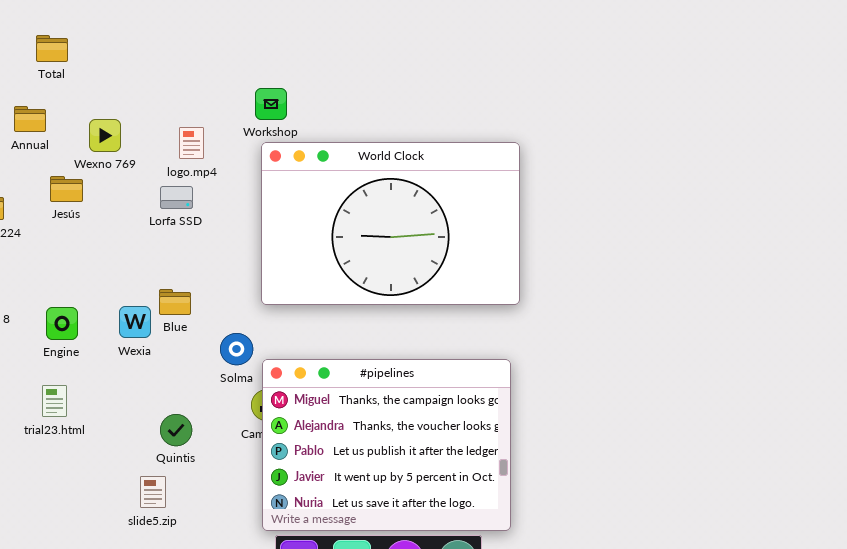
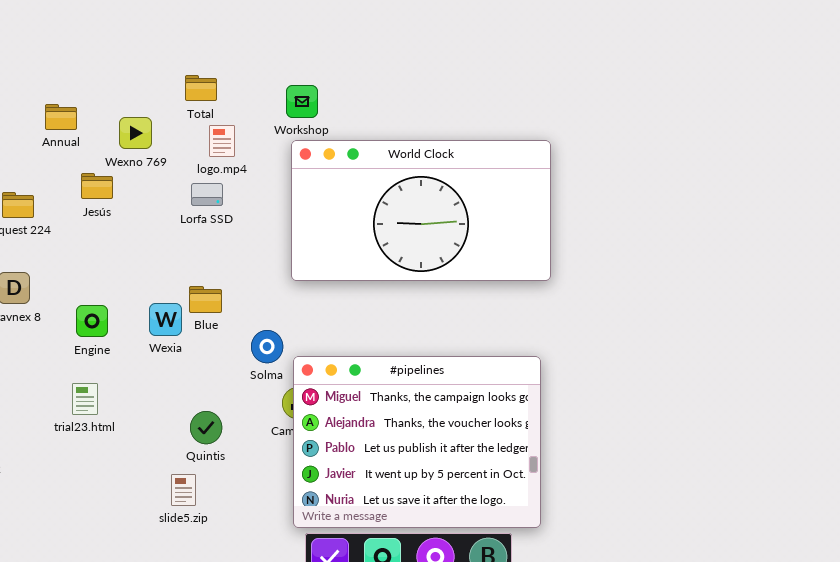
Total: [36,35,68,62] -> [185,75,217,101], moved
World Clock: [261,142,520,305] -> [291,140,551,281], resized

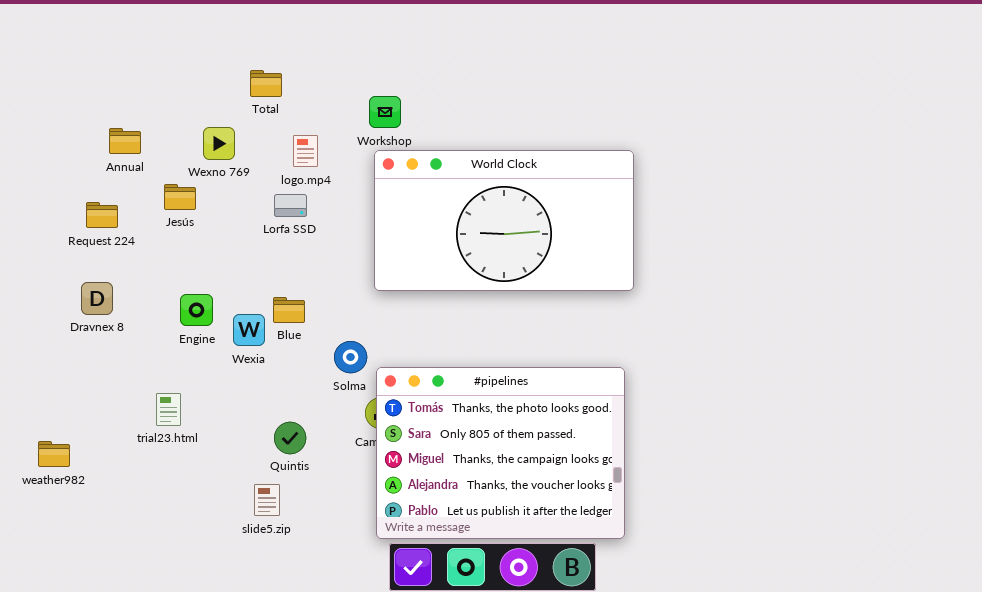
Total: [185,75,217,101] -> [250,70,282,97], moved
Annual: [45,104,77,130] -> [109,128,141,154], moved
Engine: [76,305,108,337] -> [180,294,213,326], moved
#pipelines: [293,356,541,528] -> [376,367,625,539], scrolled up 2 rows

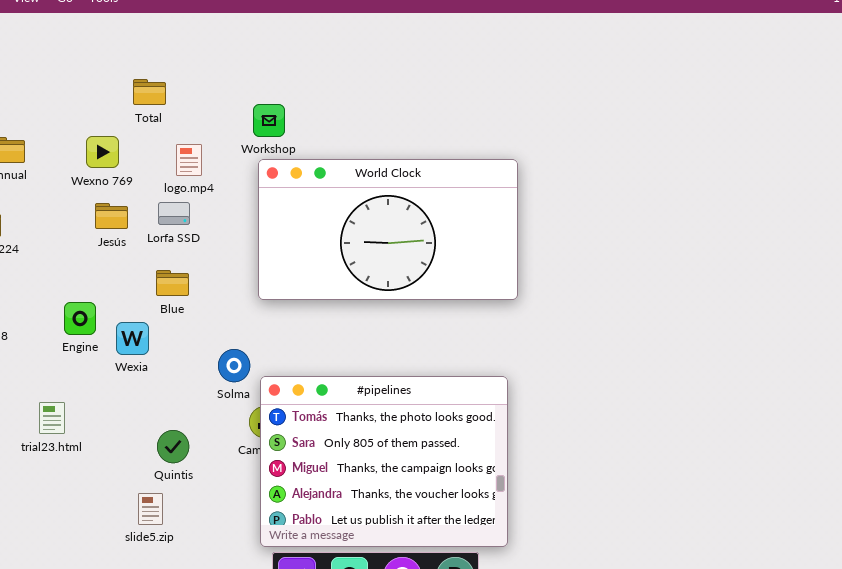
Jesús: [164,184,196,210] -> [95,203,128,229], moved
Blue: [273,297,305,323] -> [156,270,189,296], moved

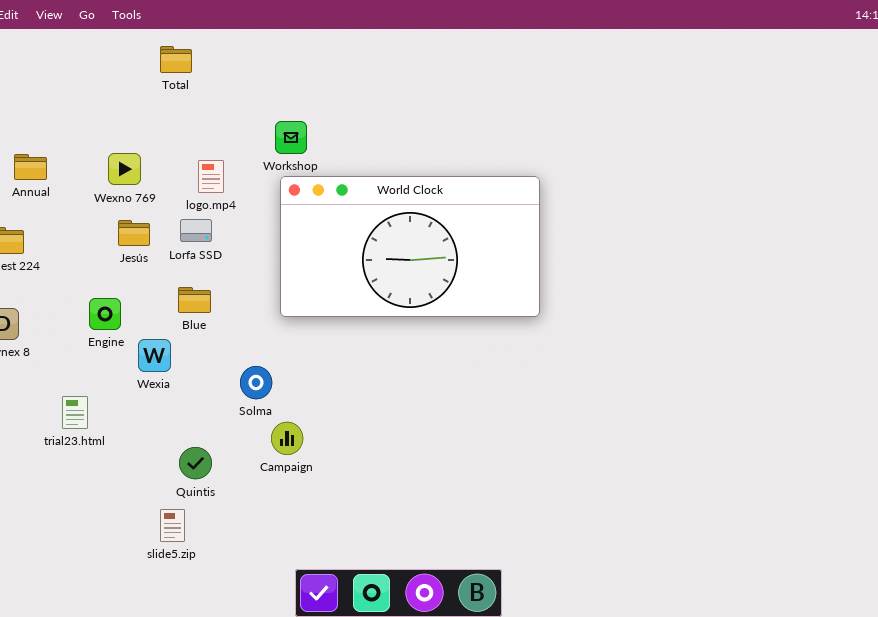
Total: [133,79,166,105] -> [160,46,192,73], moved
Engine: [64,302,96,335] -> [89,298,121,330], moved
#pipelines: [260,376,508,547] -> none, closed
trial23.html: [39,402,65,434] -> [62,396,88,429], moved

